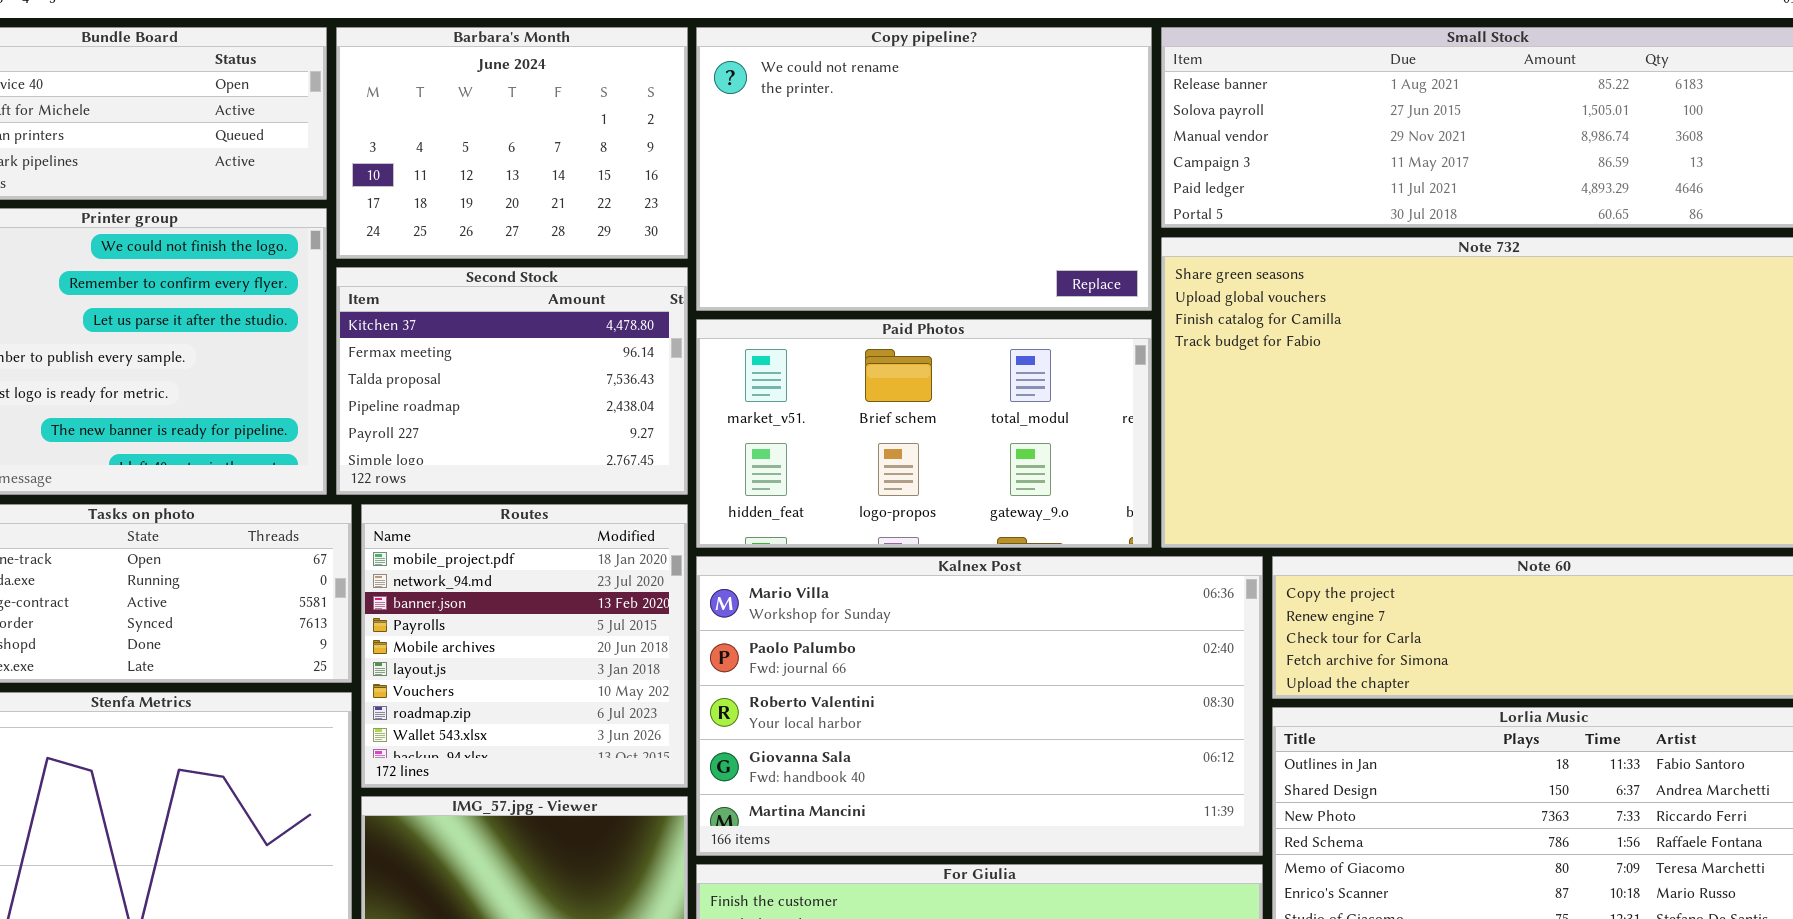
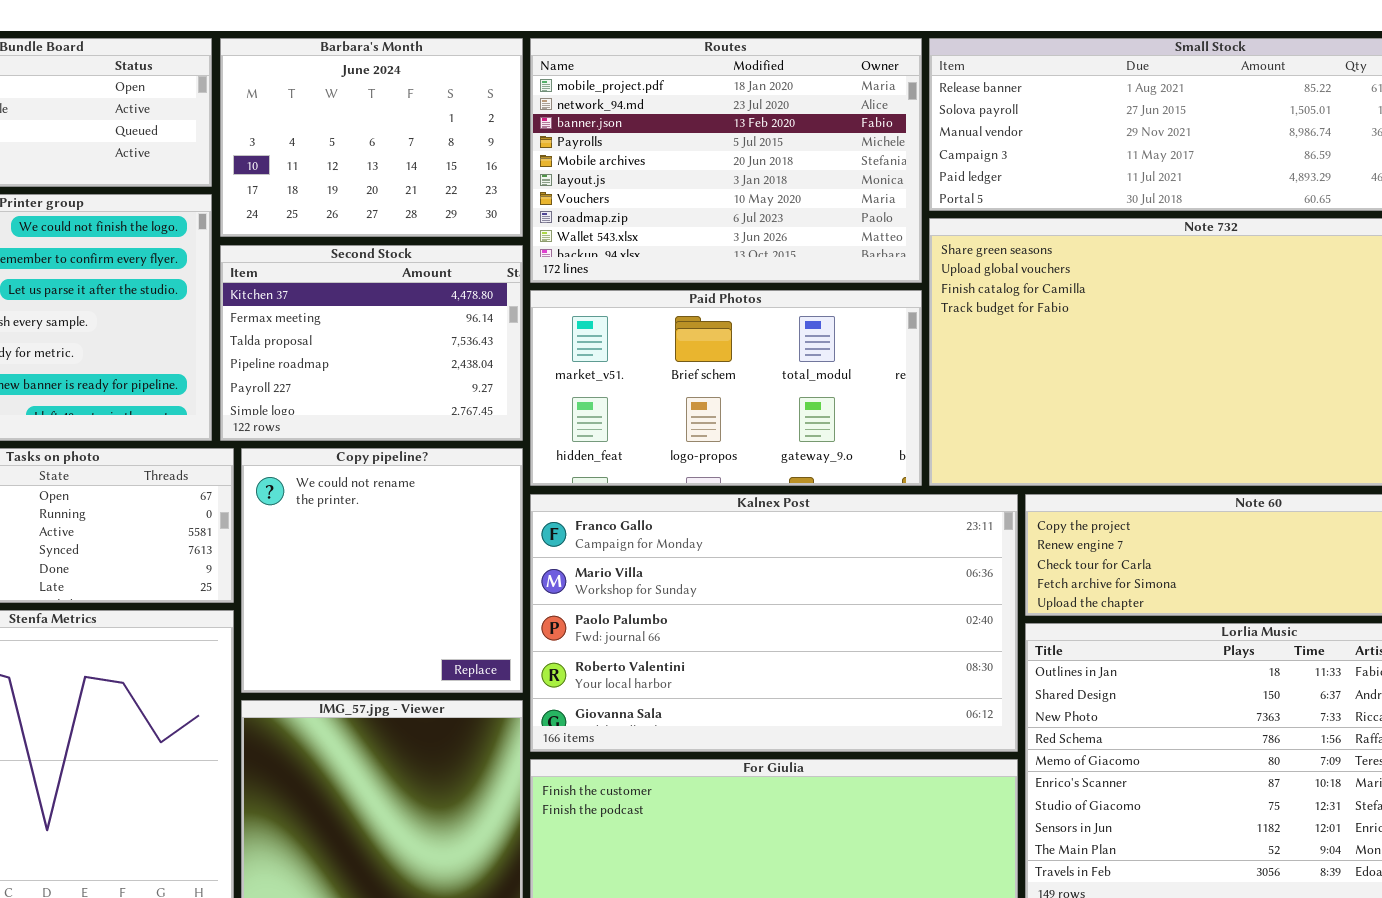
Copy pipeline?: [696,27,1152,311] -> [241,448,523,693], moved, resized
Routes: [361,504,688,788] -> [530,38,922,283], moved, resized
Kalnex Post: [696,556,1263,856] -> [530,494,1018,752], scrolled up 1 row

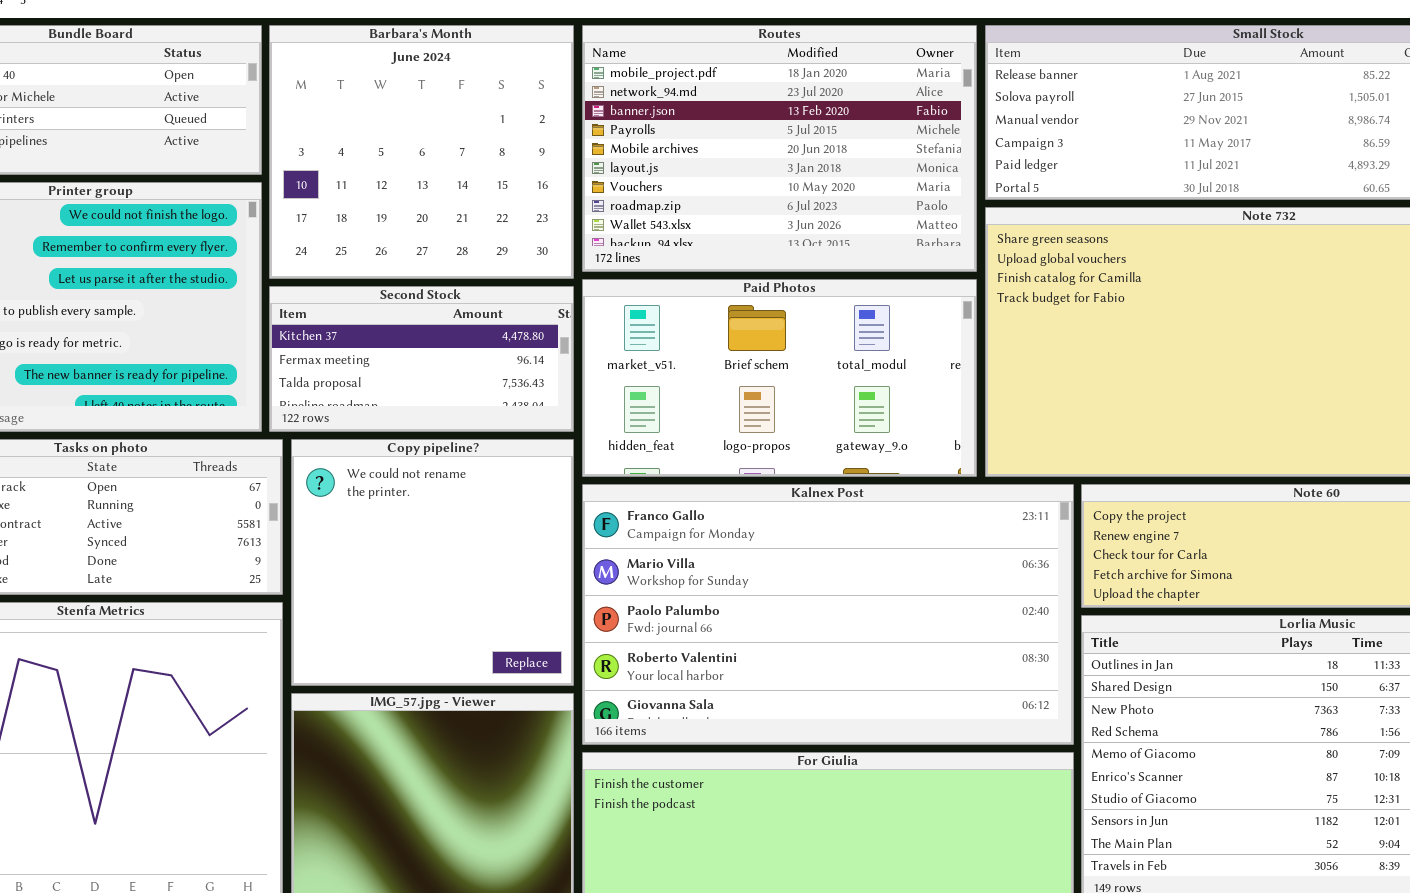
Barbara's Month: [220,38,523,237] -> [269,25,574,279], resized
Second Stock: [220,245,523,441] -> [269,286,574,432], resized

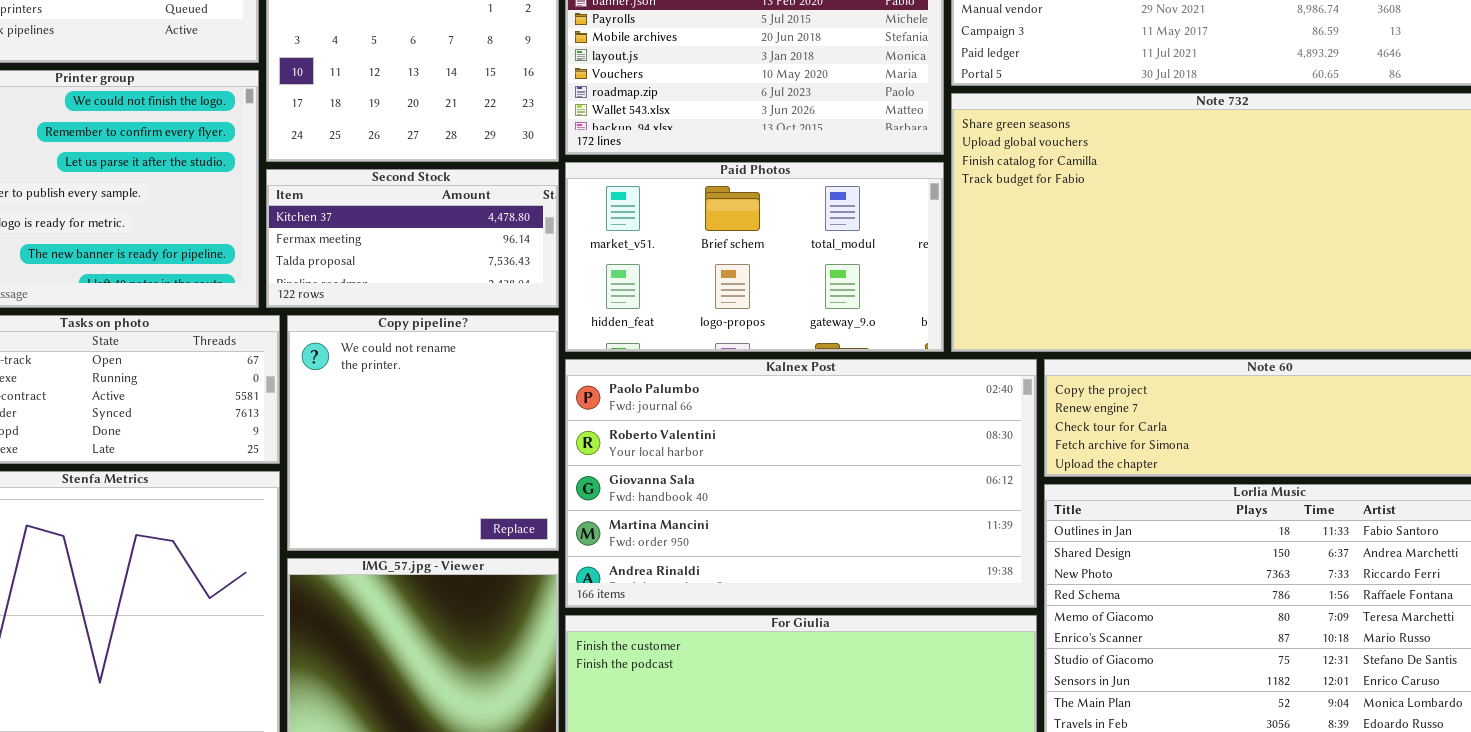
Kalnex Post: [582,484,1074,745] -> [565,359,1037,608], scrolled down 2 rows

